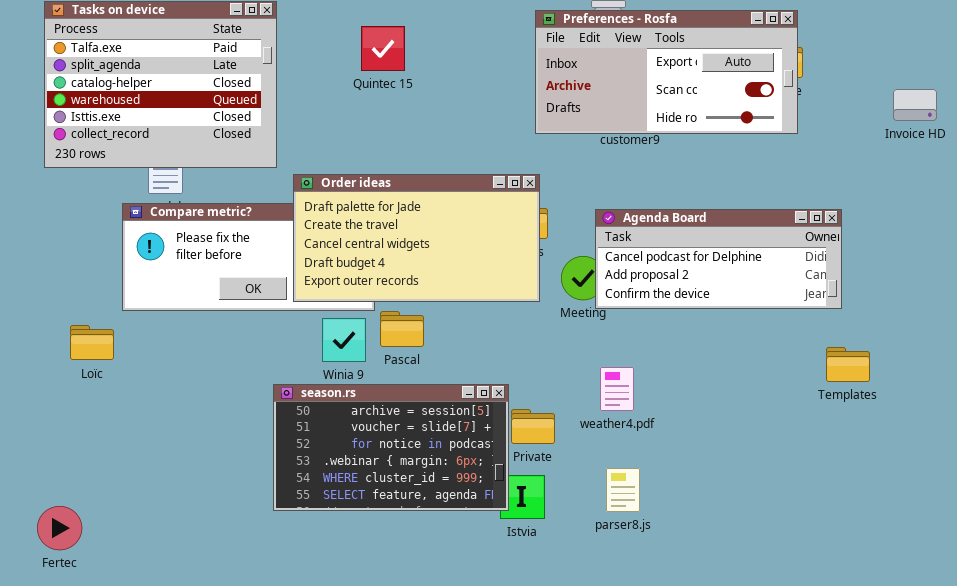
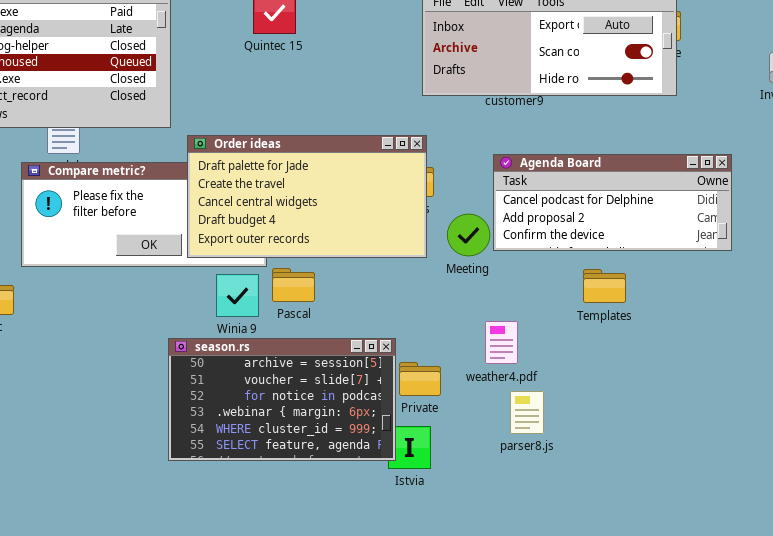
Agenda Board: [595,209,842,309] -> [493,154,732,251], moved
Templates: [826,347,870,382] -> [583,269,626,303], moved
parser8.js: [606,468,640,512] -> [510,391,544,434], moved

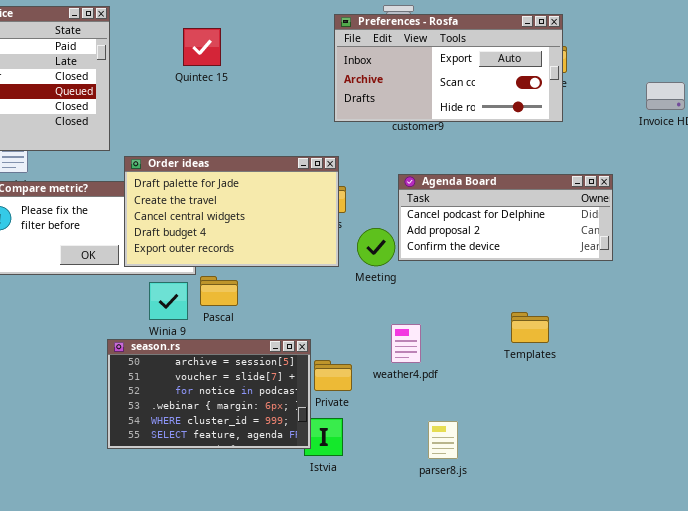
Templates: [583,269,626,303] -> [511,312,549,343], moved
parser8.js: [510,391,544,434] -> [428,421,458,459], moved

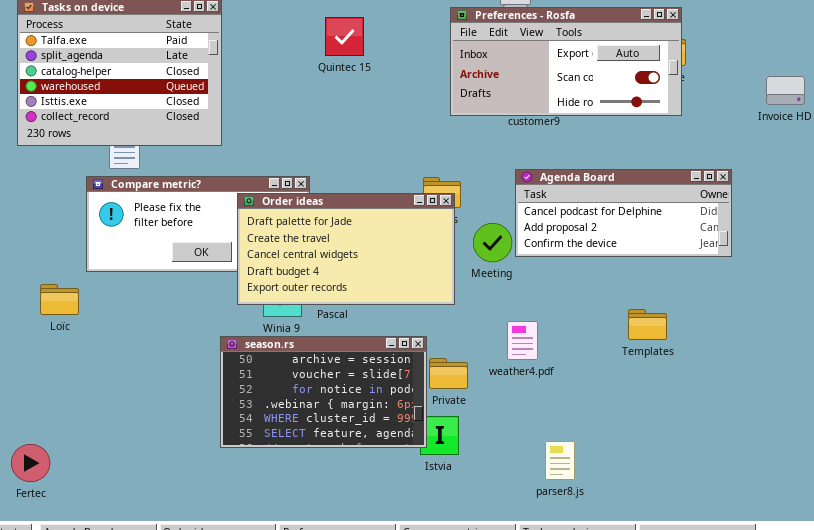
Quintec 15: [183,28,221,66] -> [325,17,364,56], moved
Order ideas: [124,156,339,267] -> [237,193,455,305], moved
parser8.js: [428,421,458,459] -> [545,441,575,480], moved

